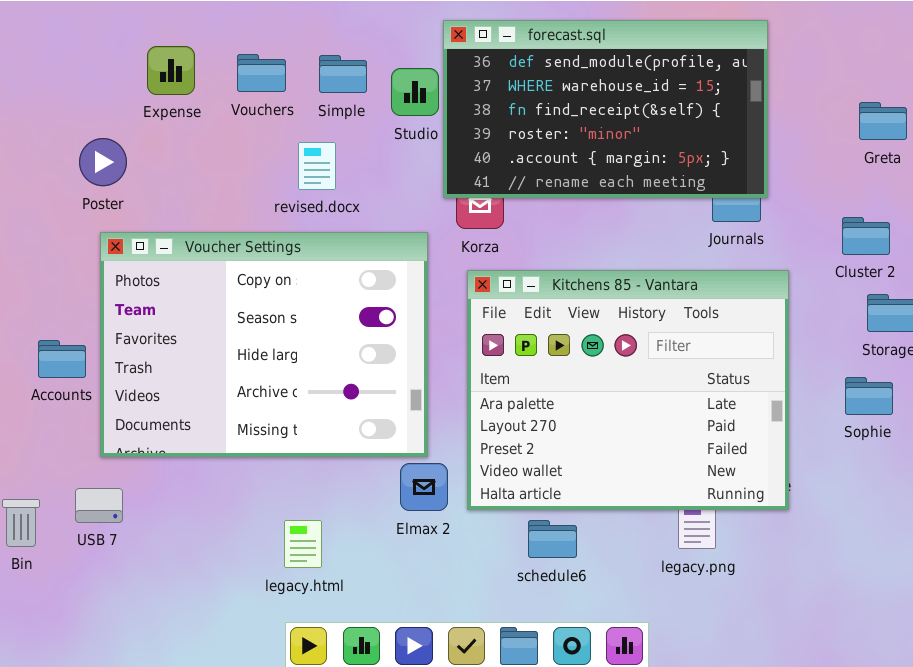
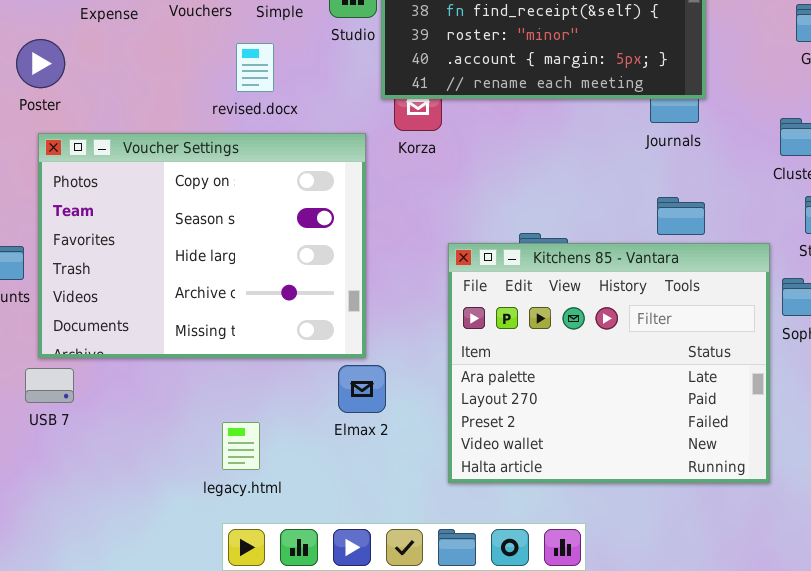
Kitchens 85 - Vantara: [467,270,789,510] -> [448,243,770,483], moved
USB 7: [75,488,123,523] -> [25,368,74,403], moved

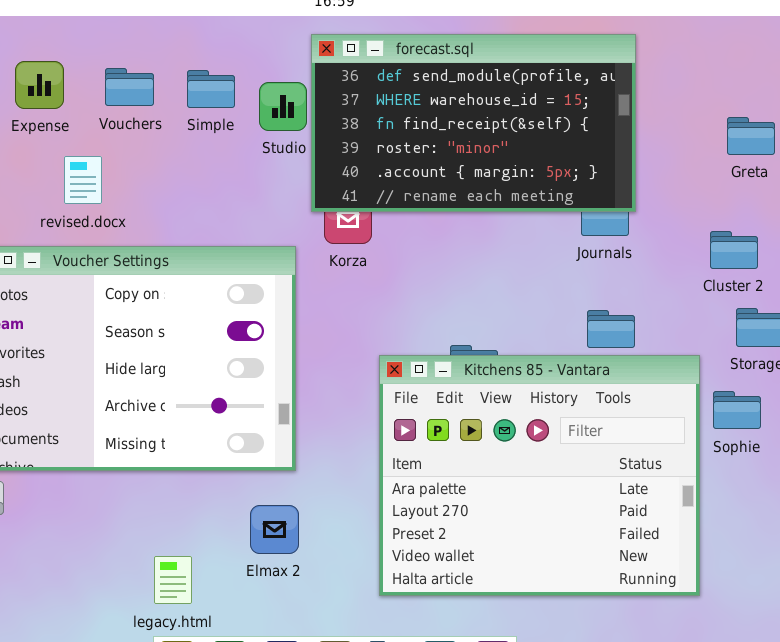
revised.docx: [236,43,274,92] -> [64,156,102,204], moved
Elmax 2: [338,365,386,413] -> [250,505,299,554], moved
legacy.html: [222,422,260,470] -> [154,556,192,604], moved

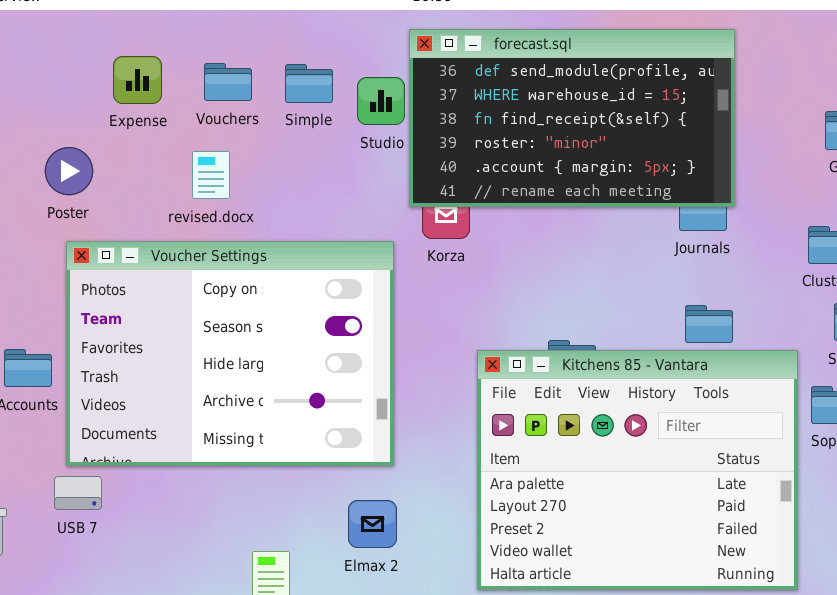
revised.docx: [64,156,102,204] -> [192,151,230,199], moved

